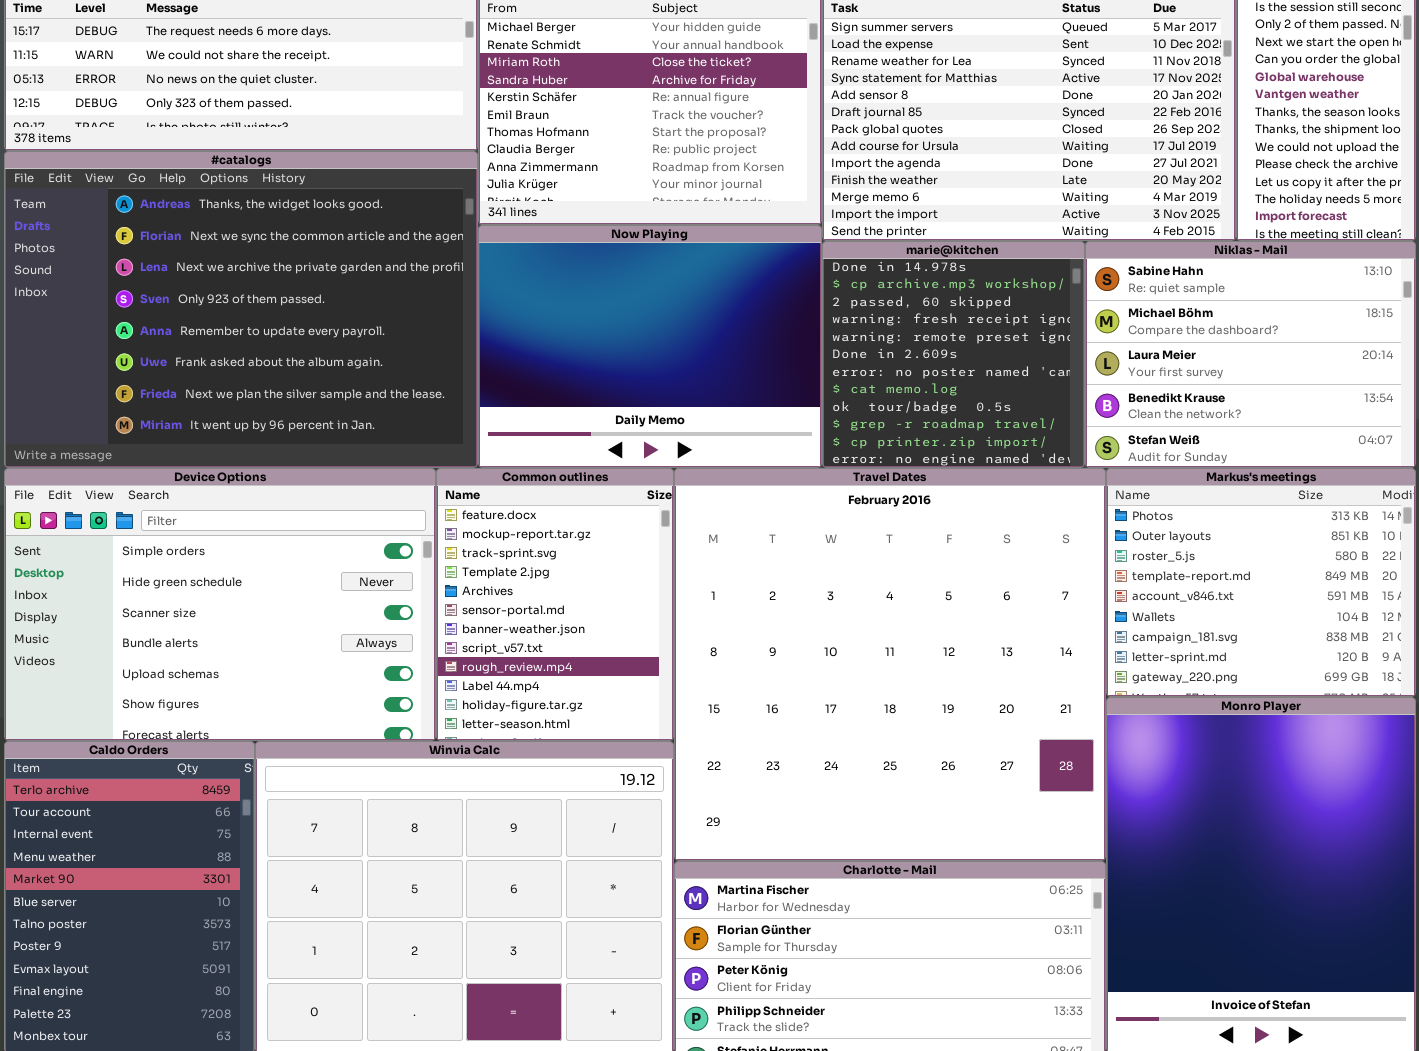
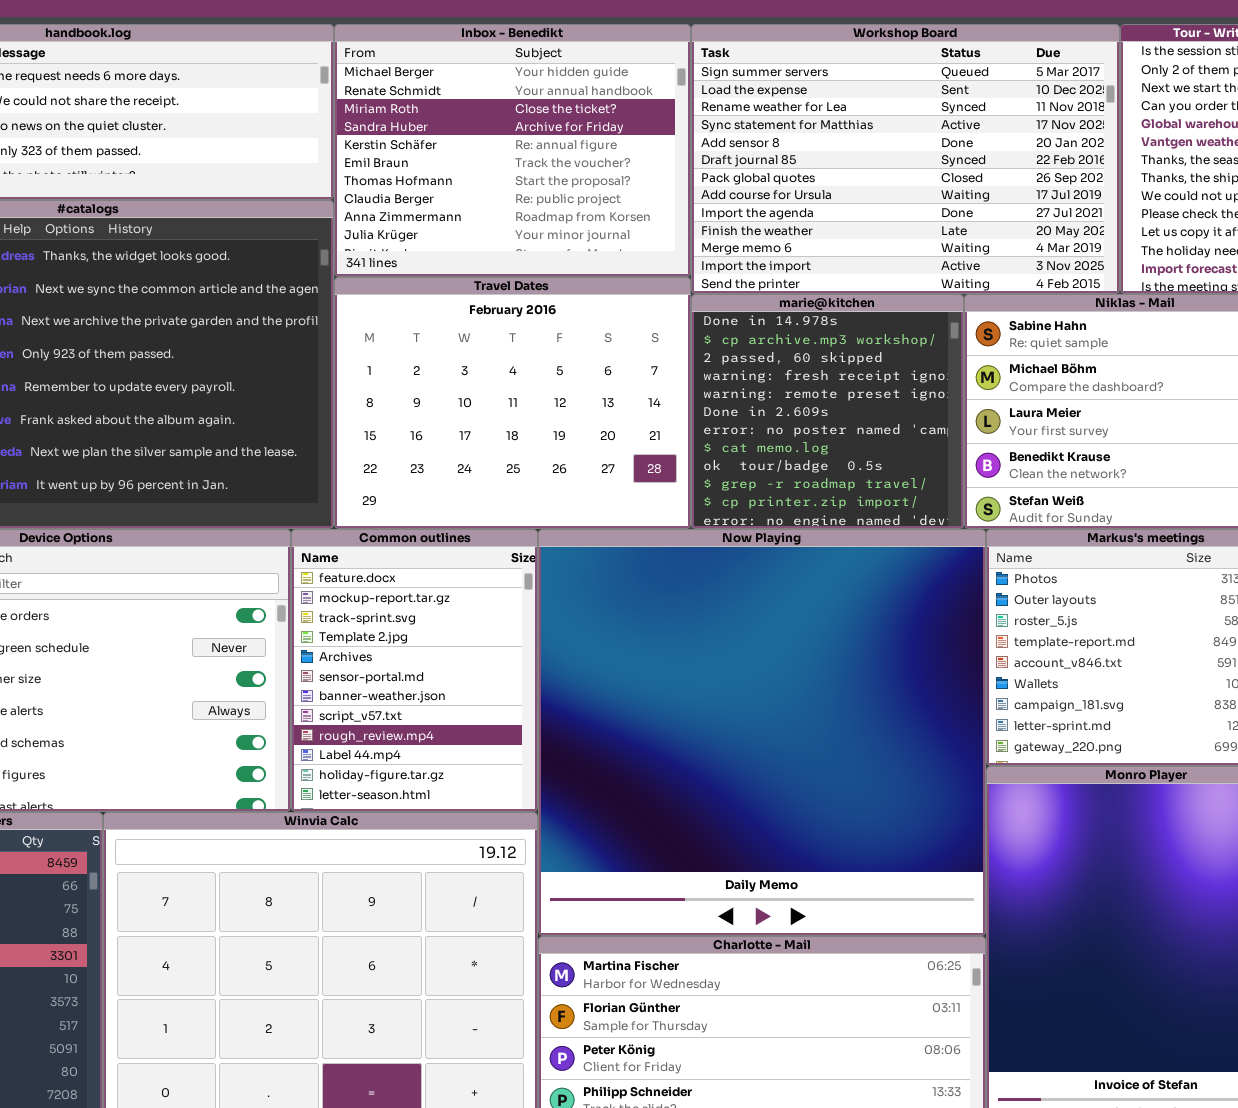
Now Playing: [478,225,822,468] -> [538,529,986,936], moved, resized
Travel Dates: [674,468,1106,861] -> [334,277,691,529], moved, resized

